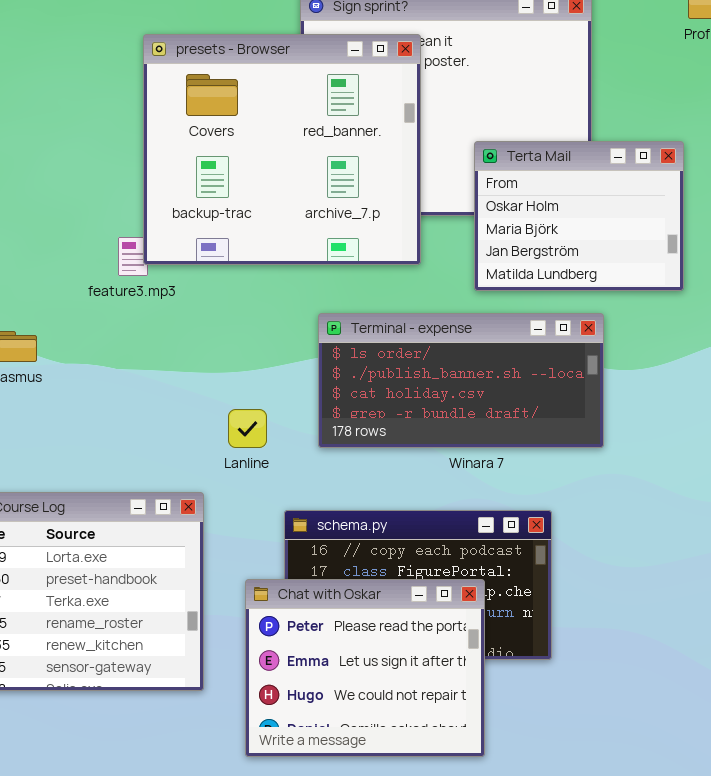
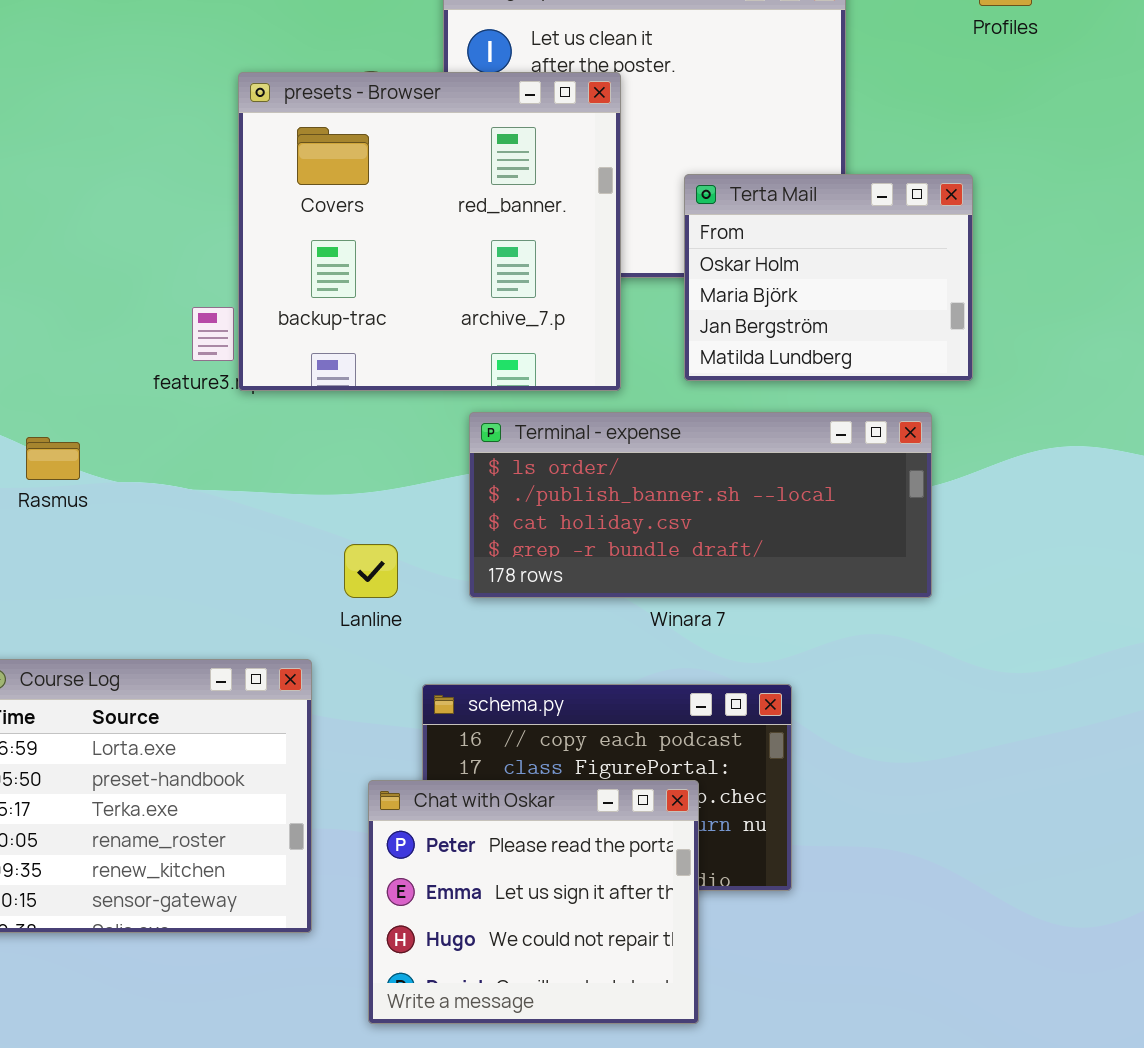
presets - Browser: [143,34,421,265] -> [238,72,621,391], moved
Terminal - expense: [318,313,604,448] -> [469,412,932,598], resized

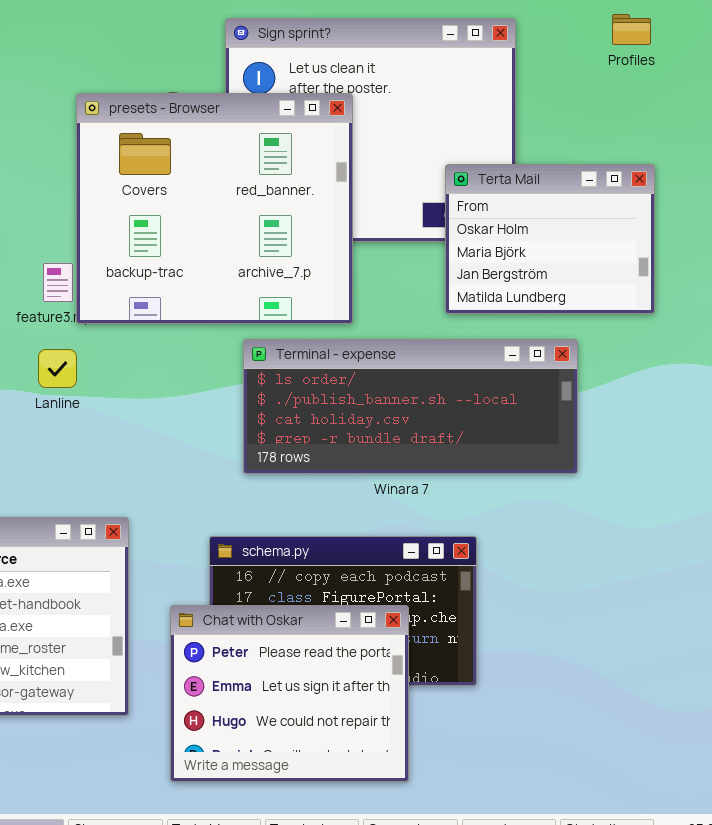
Terta Mail: [684,174,973,381] -> [445,164,655,314], moved
Lanline: [344,544,398,598] -> [38,349,77,388], moved

